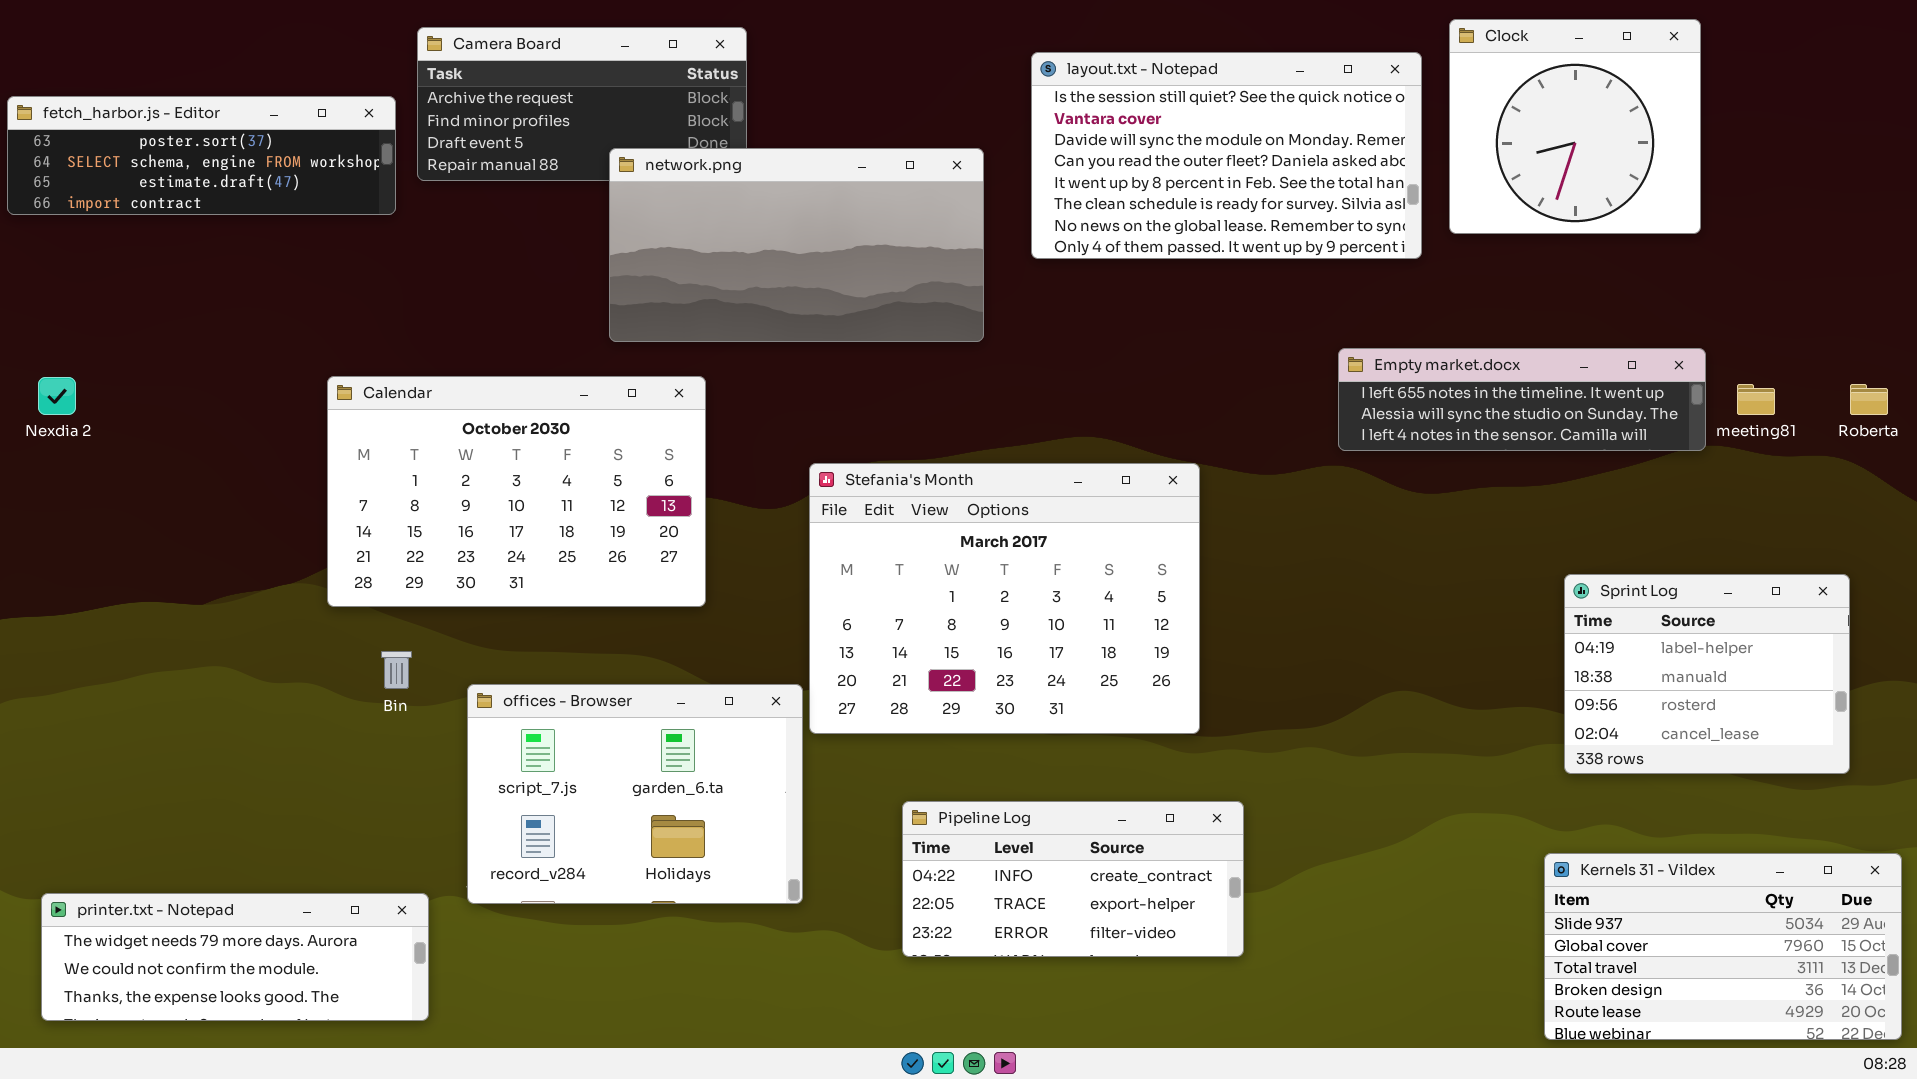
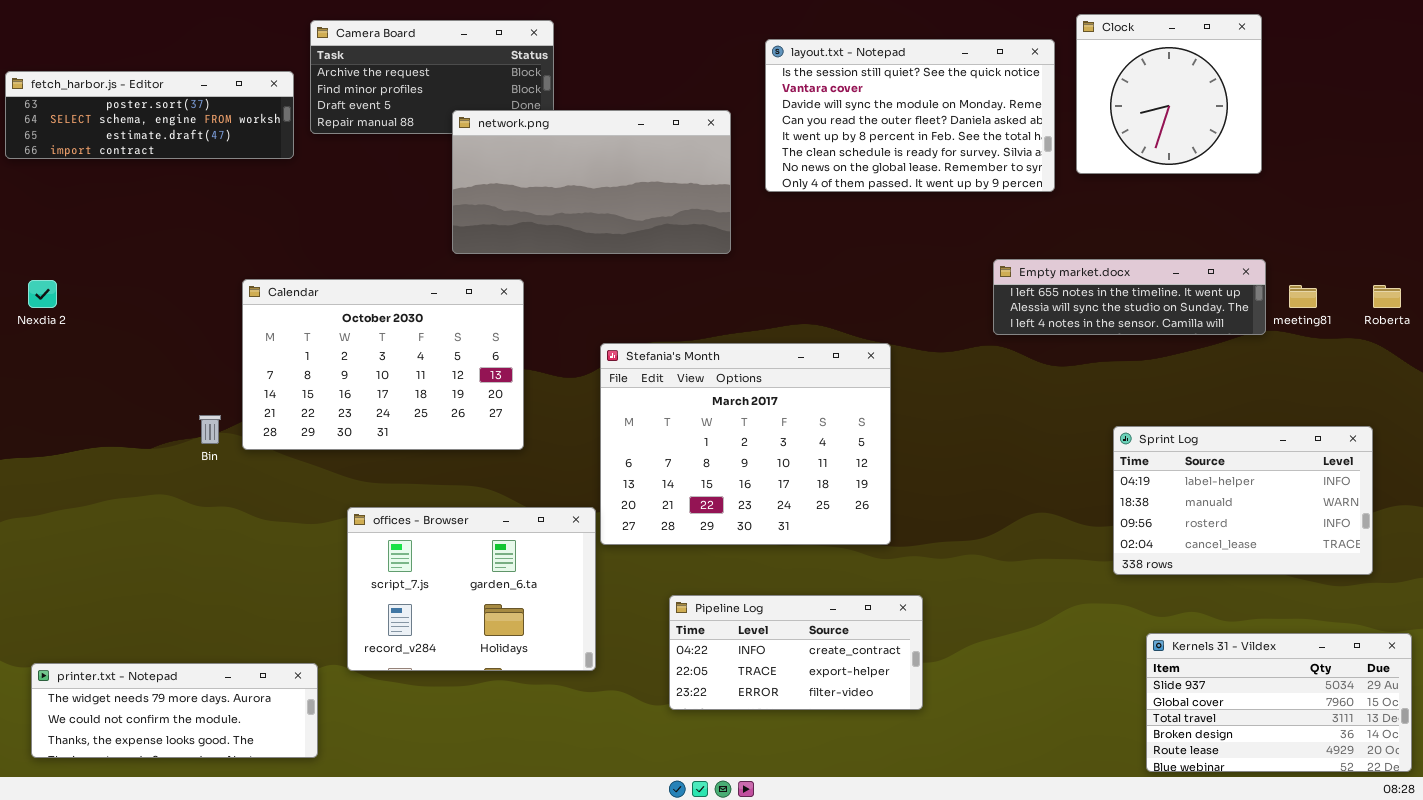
Sprint Log: [1564,574,1850,774] -> [1113,426,1373,575], resized
Bin: [381,651,412,689] -> [199,415,221,444], moved

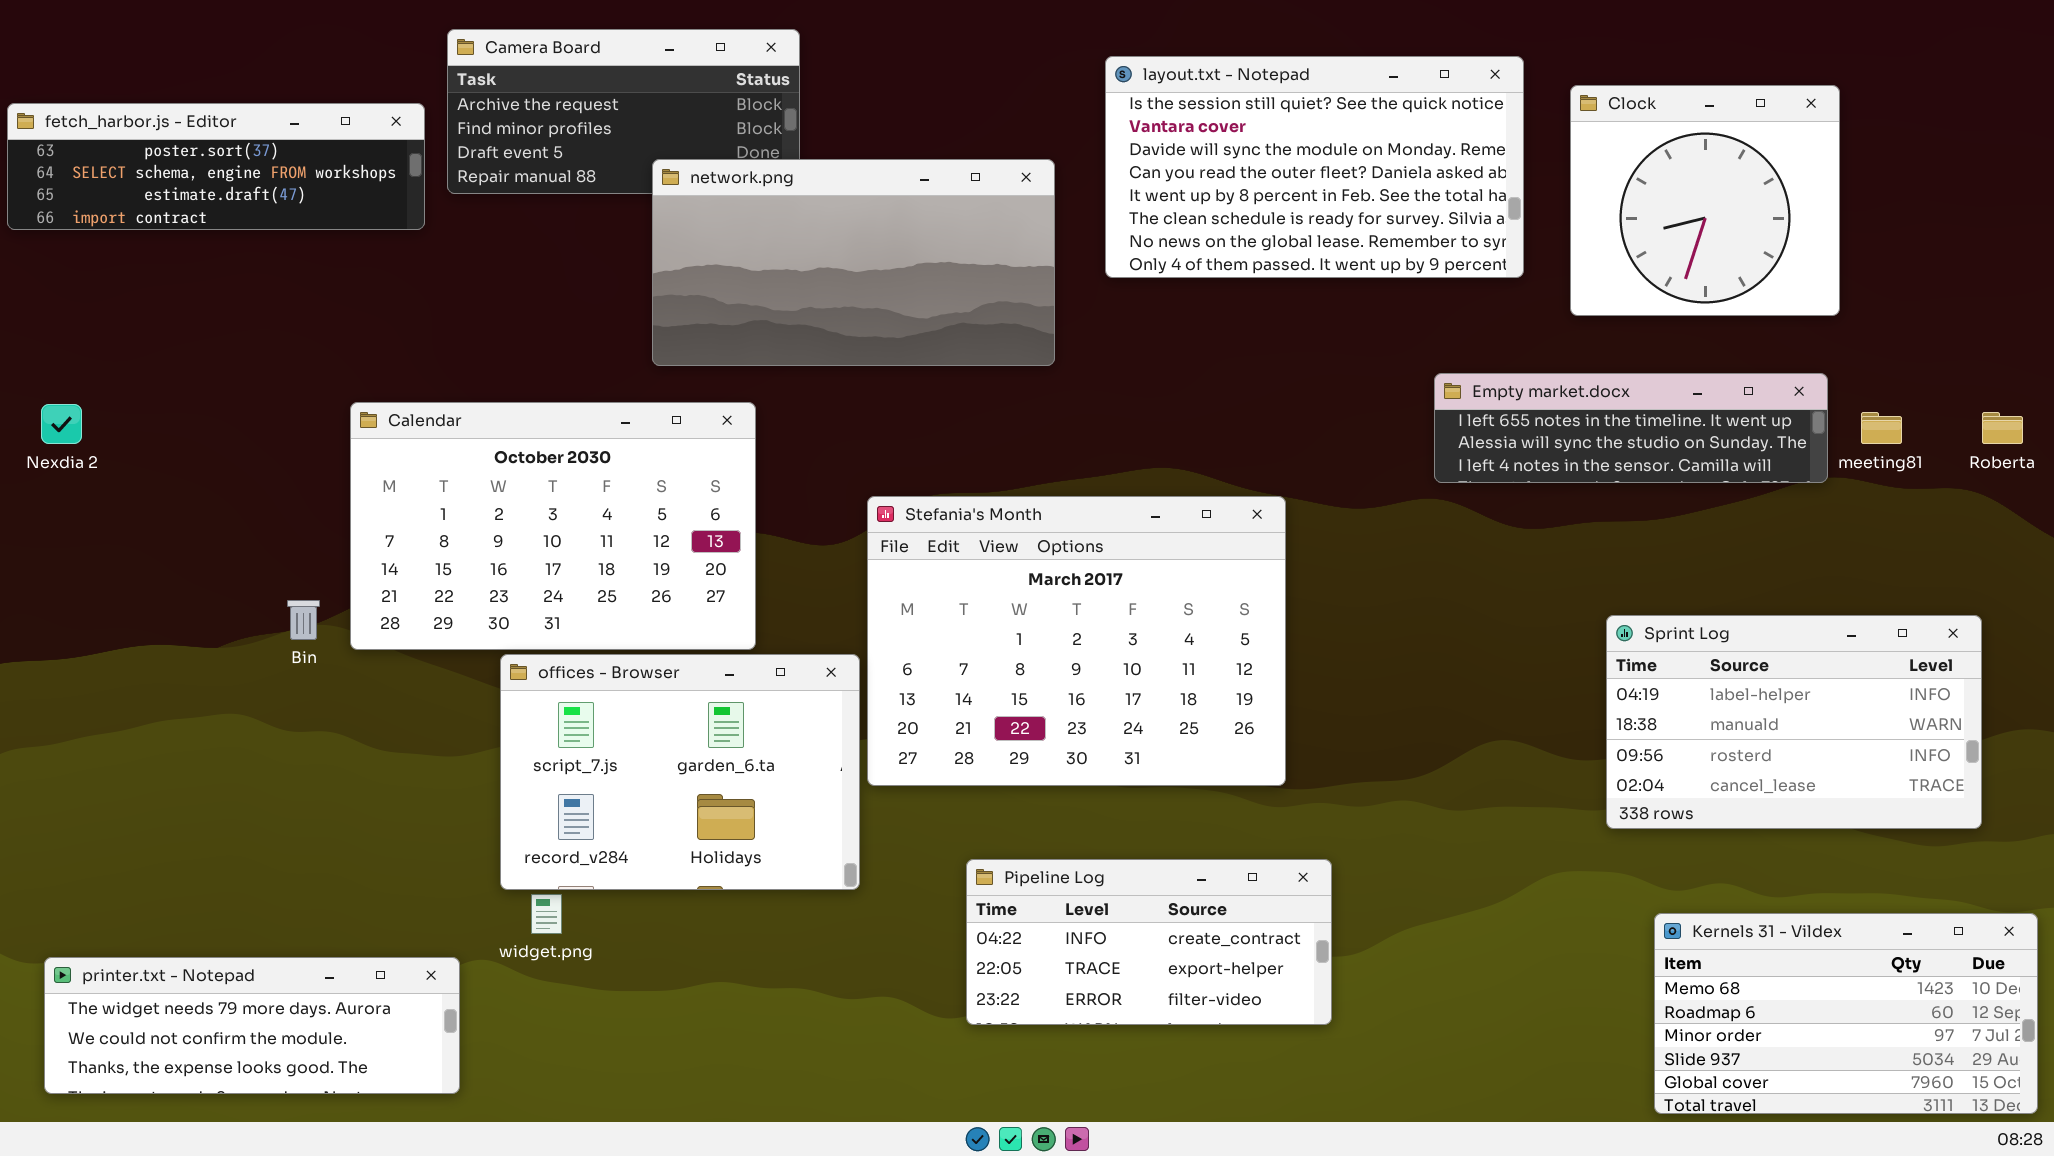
Clock: [1076,14,1262,174] -> [1570,85,1840,316], moved
offices - Browser: [347,507,596,671] -> [500,654,860,890], moved
Kernels 31 - Vildex: [1146,633,1412,772] -> [1654,913,2038,1114], scrolled up 3 rows

